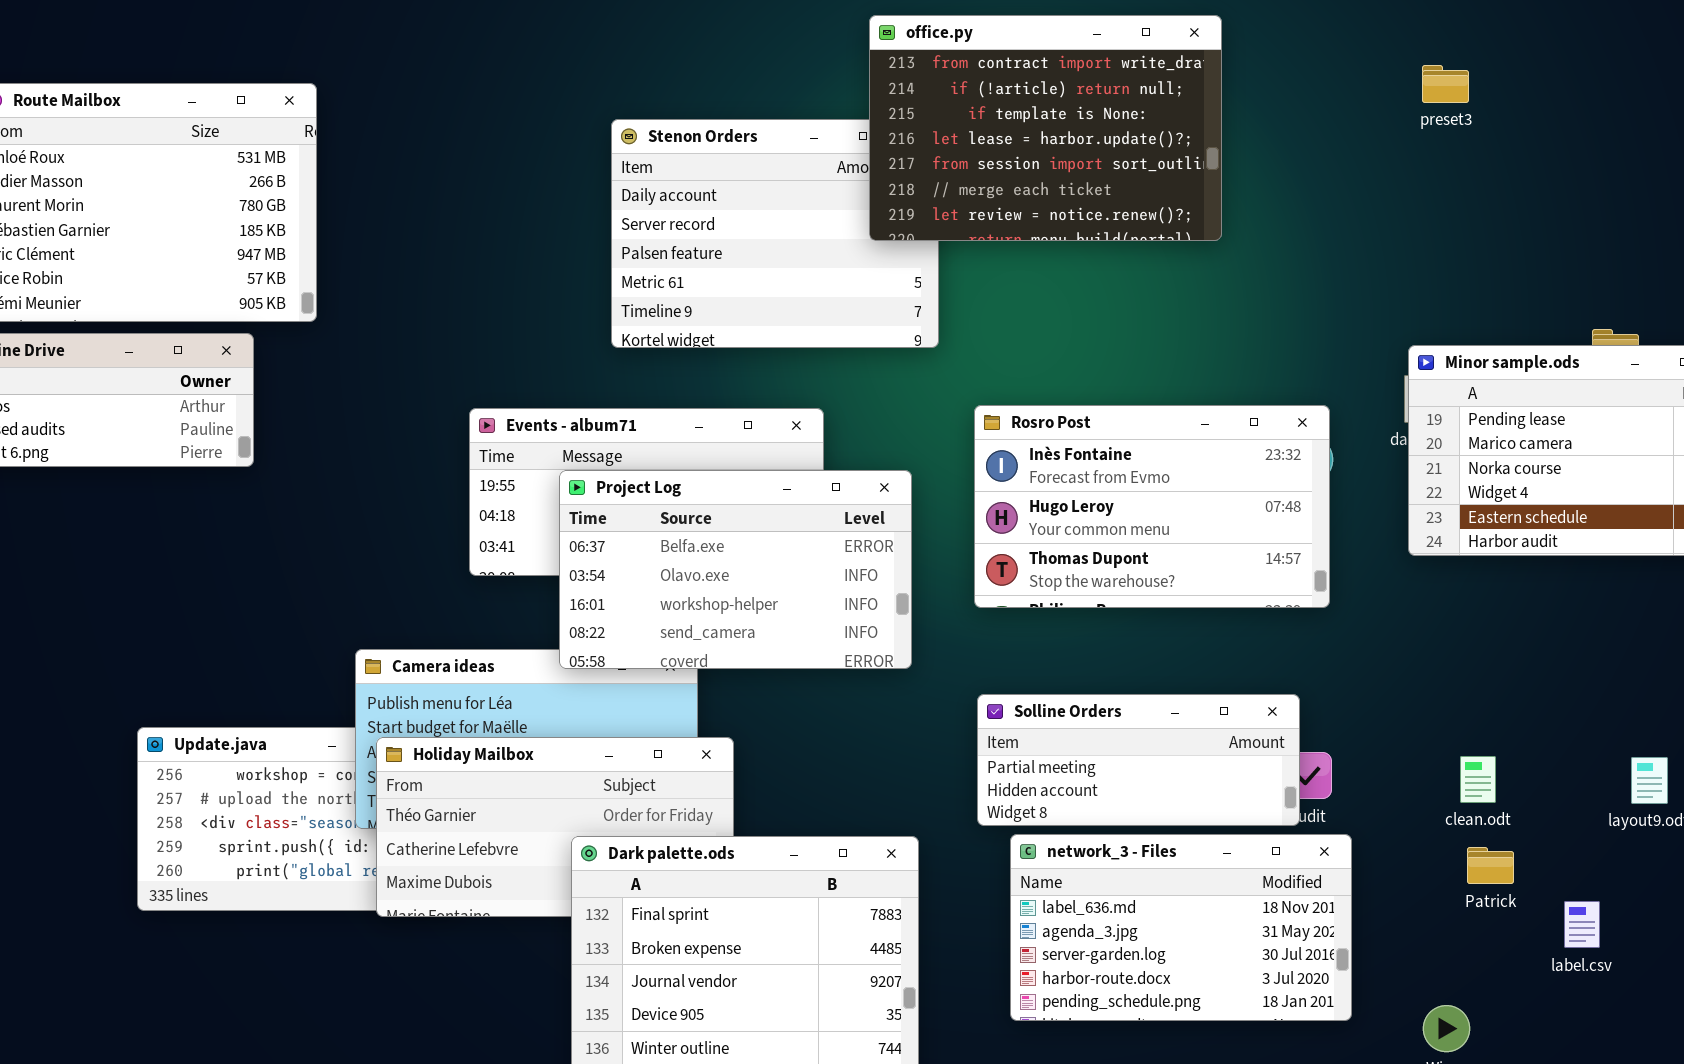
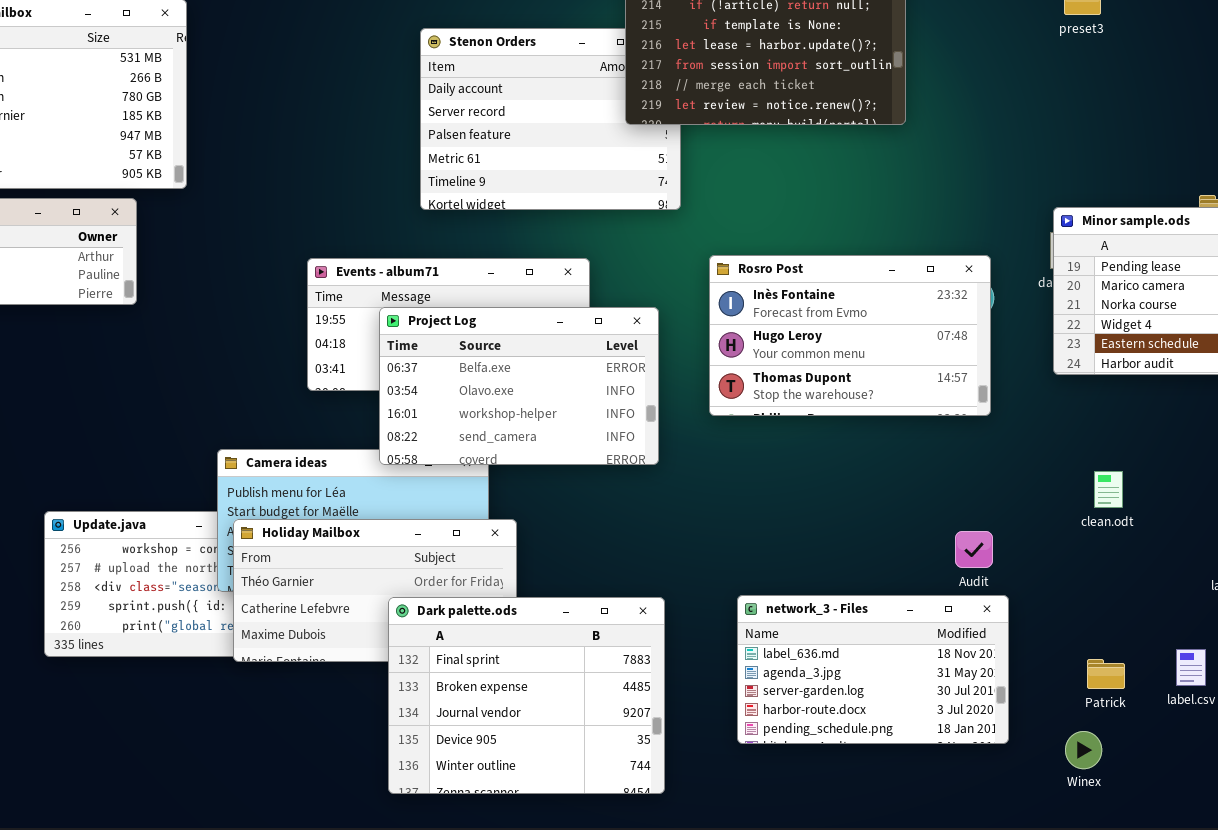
Solline Orders: [977,694,1300,826] -> none, closed
clean.odt: [1460,756,1496,803] -> [1094,471,1123,508], moved
Patrick: [1467,847,1514,884] -> [1087,659,1125,689], moved

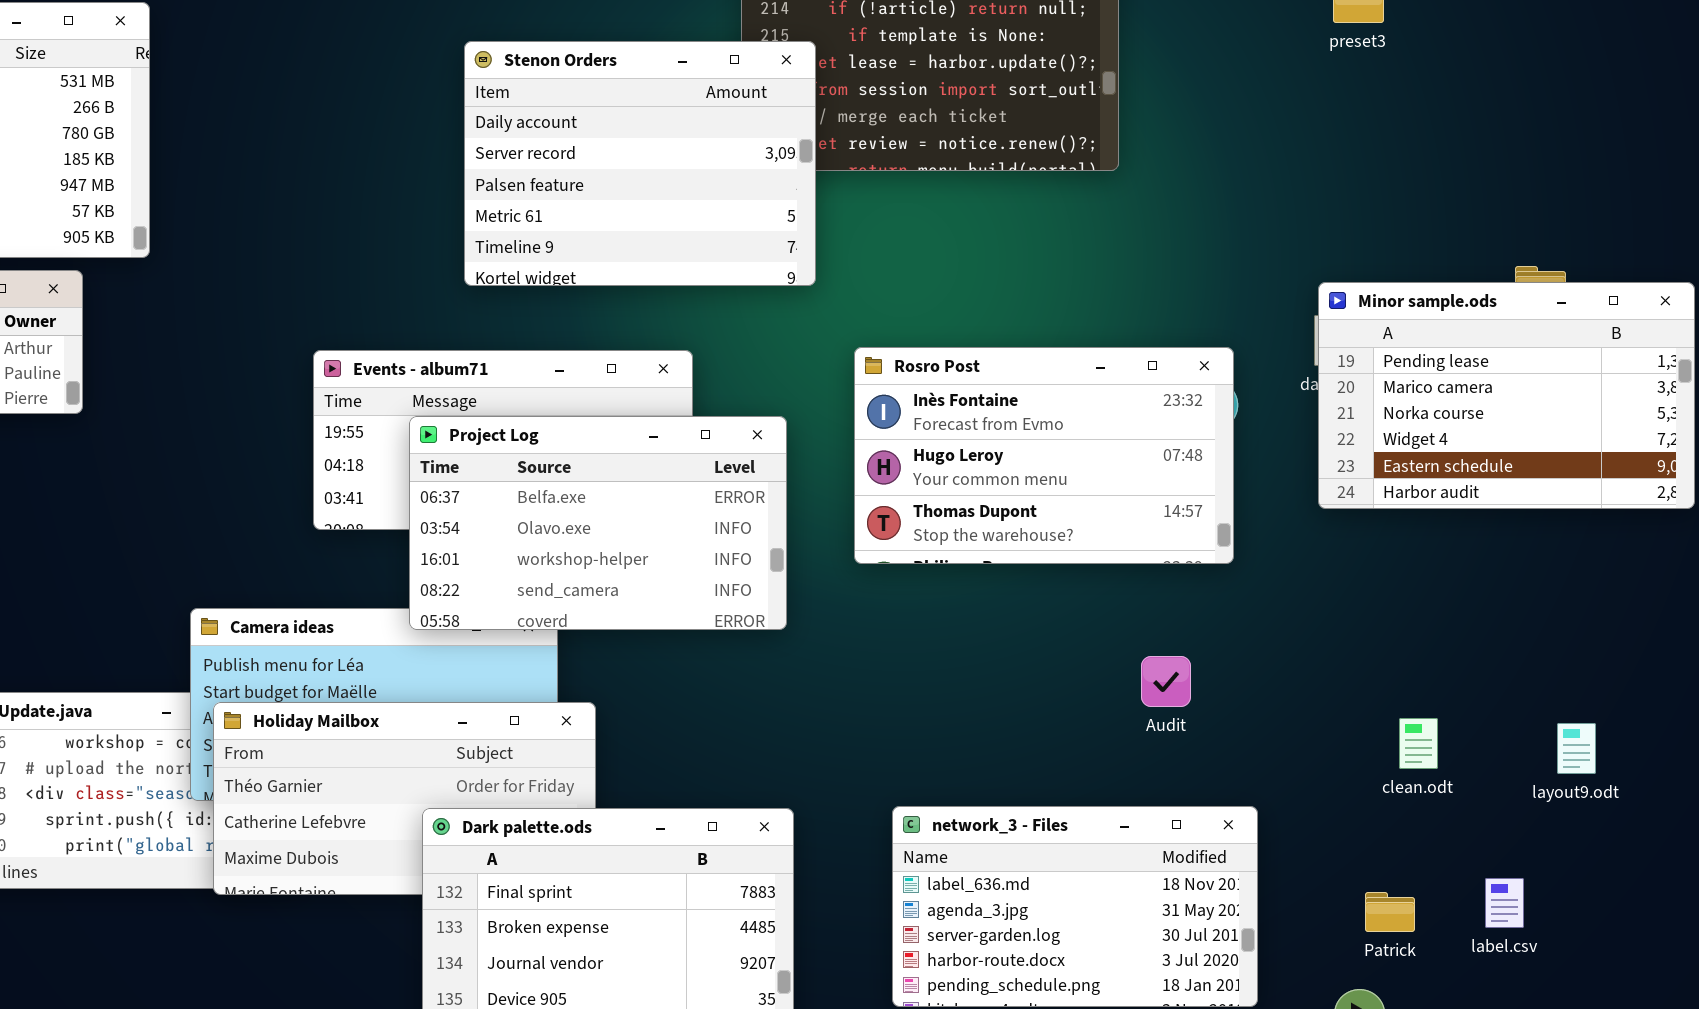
Stenon Orders: [420,28,681,210] -> [464,41,816,286], raised
clean.odt: [1094,471,1123,508] -> [1399,718,1438,769], moved
Audit: [955,531,993,568] -> [1141,656,1191,707], moved

